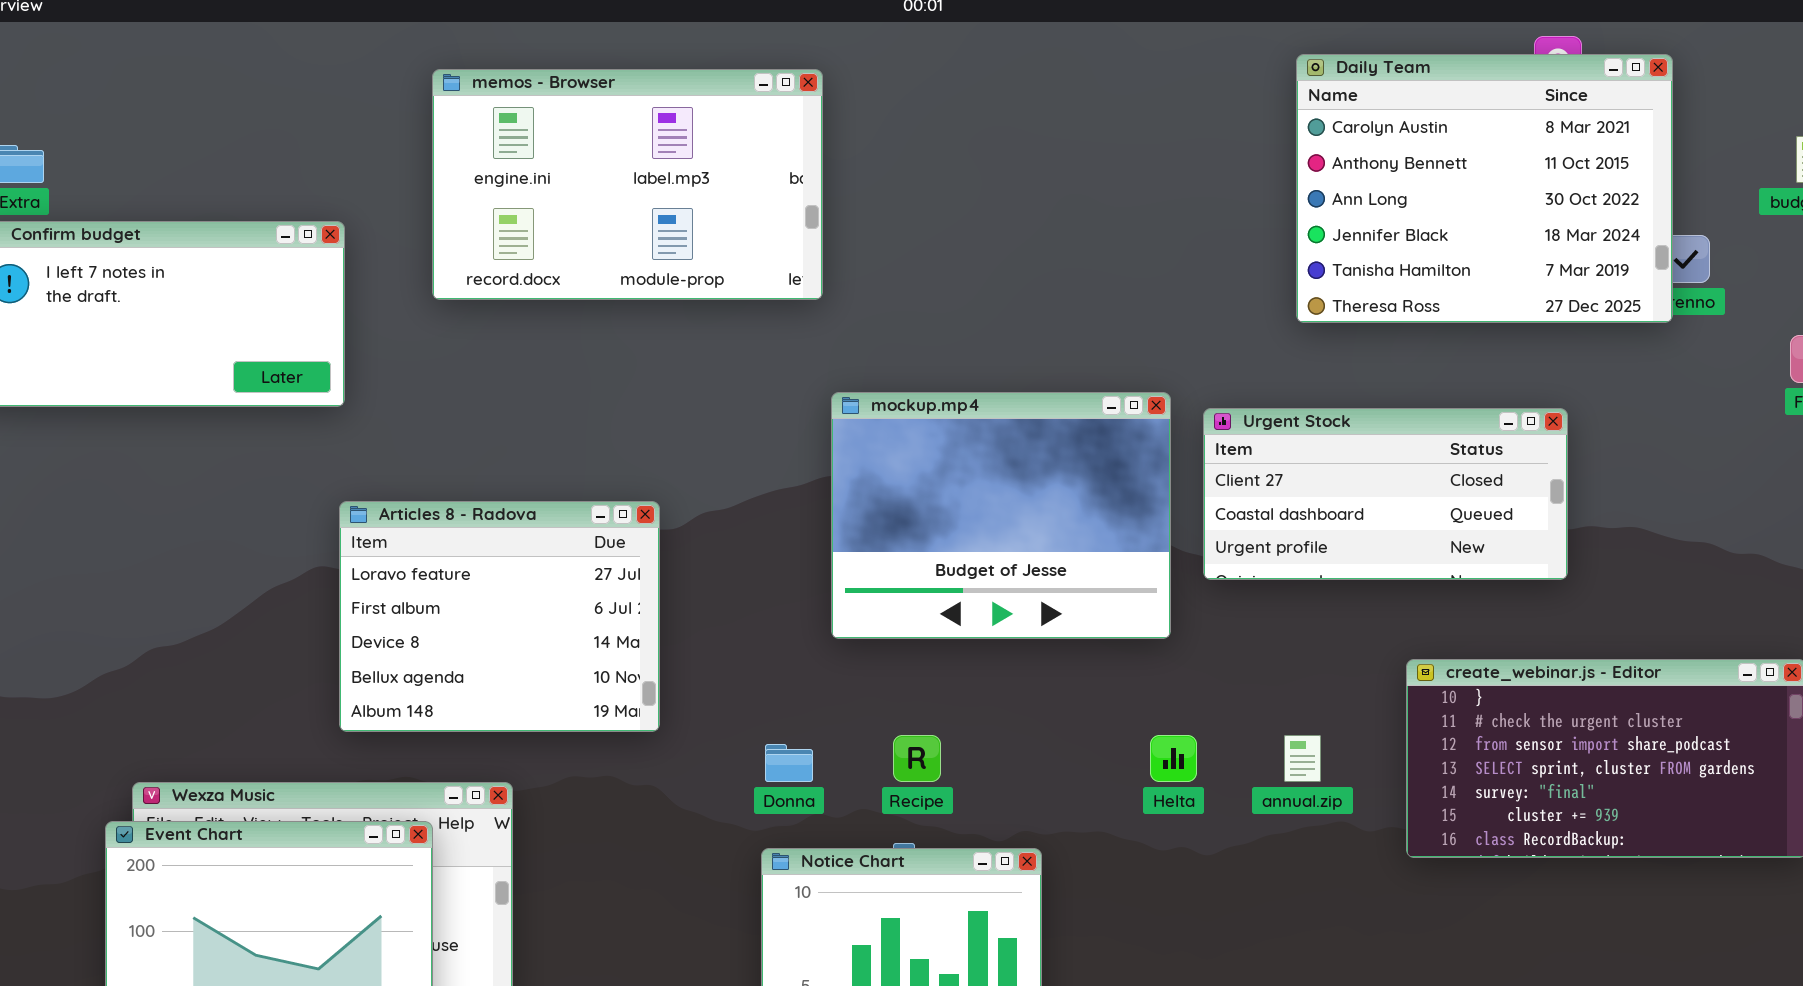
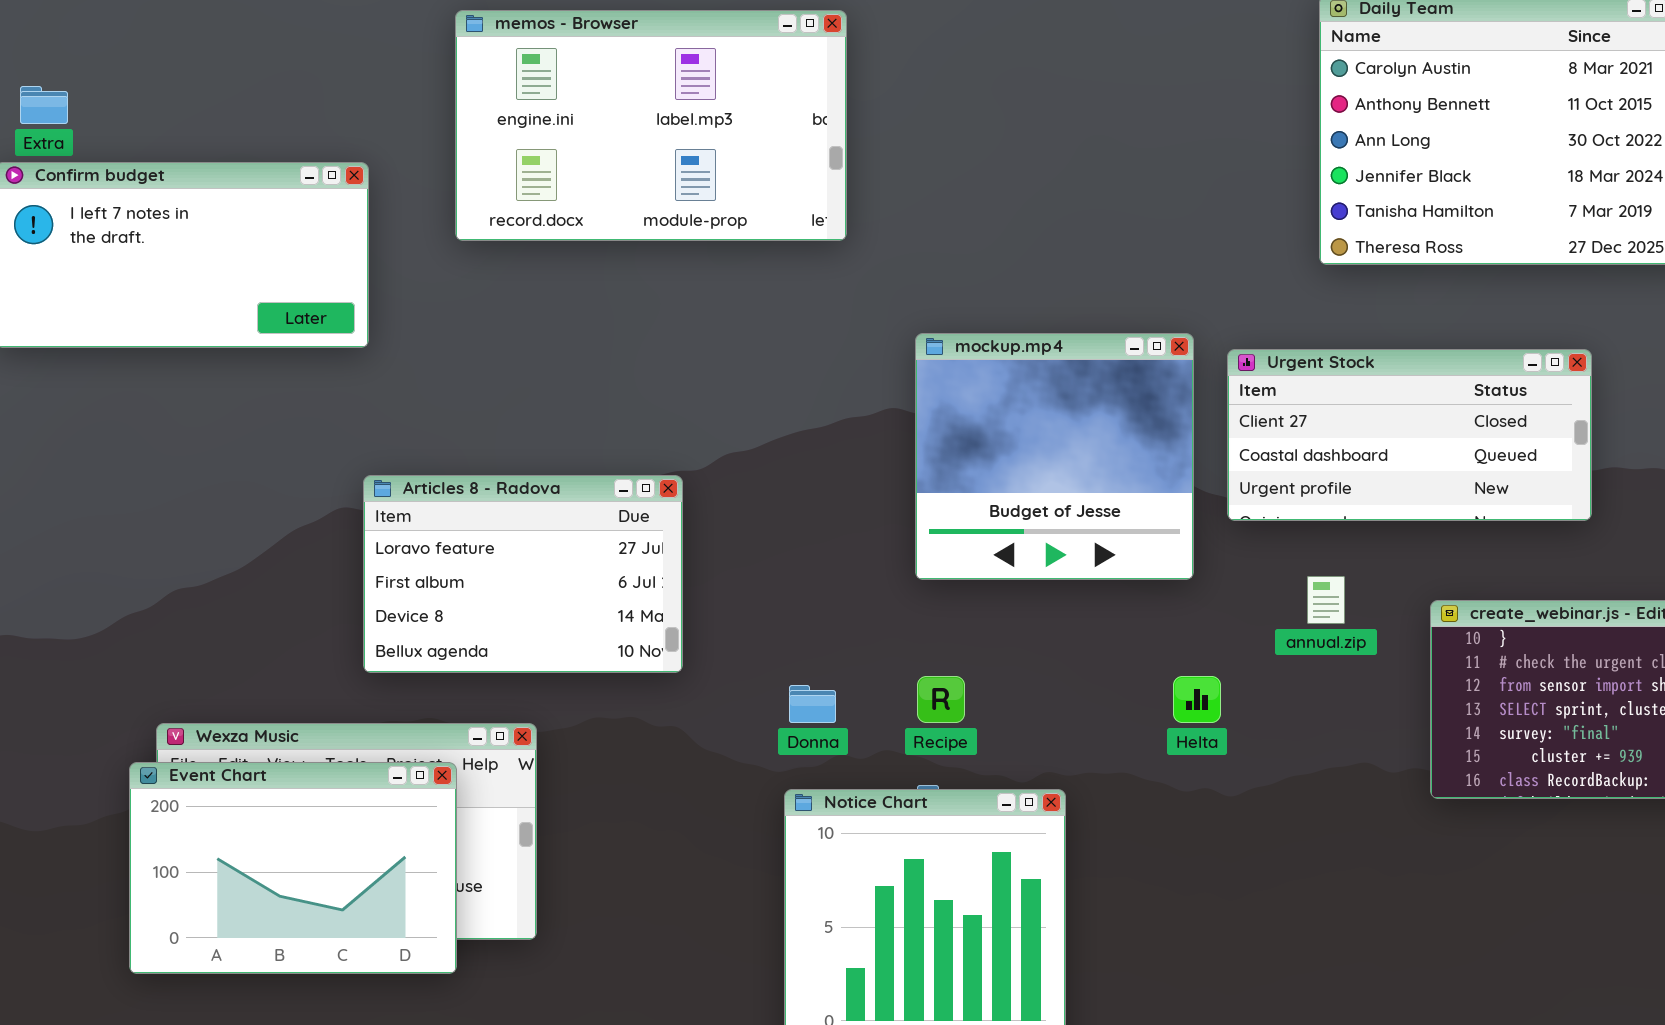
mockup.mp4: [831,392,1171,639] -> [915,333,1194,580], resized
Articles 8 - Radova: [339,501,660,732] -> [363,475,683,673], resized
annual.zip: [1284,735,1321,782] -> [1307,576,1345,624], moved

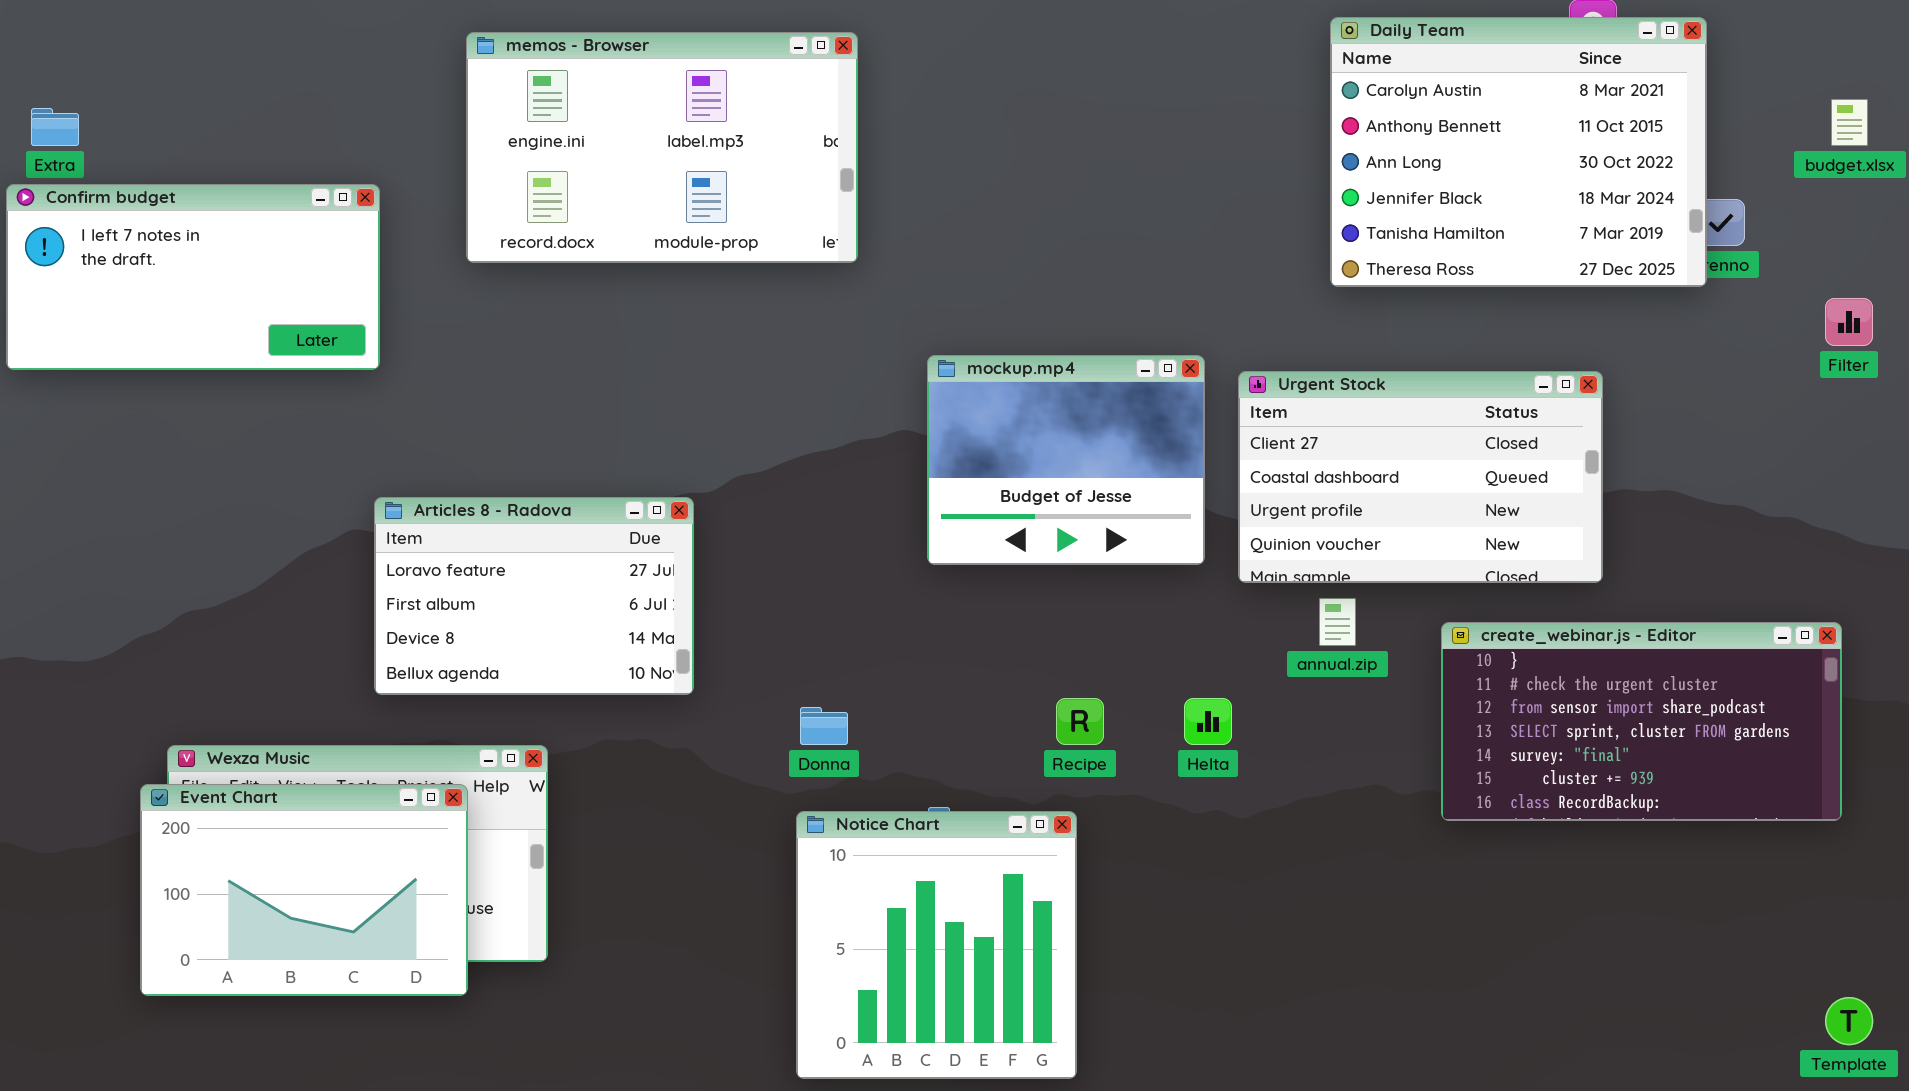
mockup.mp4: [915,333,1194,580] -> [927,355,1205,565], resized
Urgent Stock: [1227,349,1592,521] -> [1238,371,1603,583], resized
Recipe: [917,676,965,723] -> [1056,698,1104,745], moved

